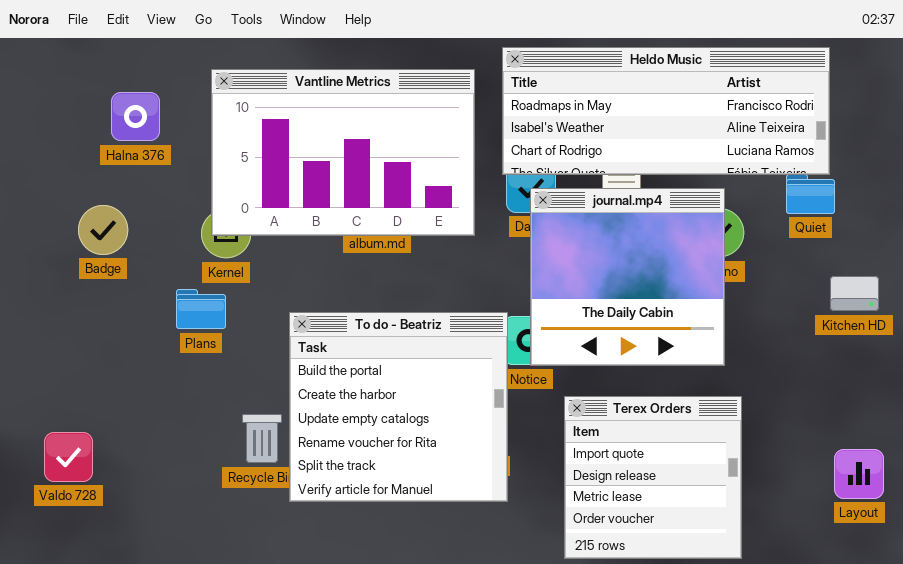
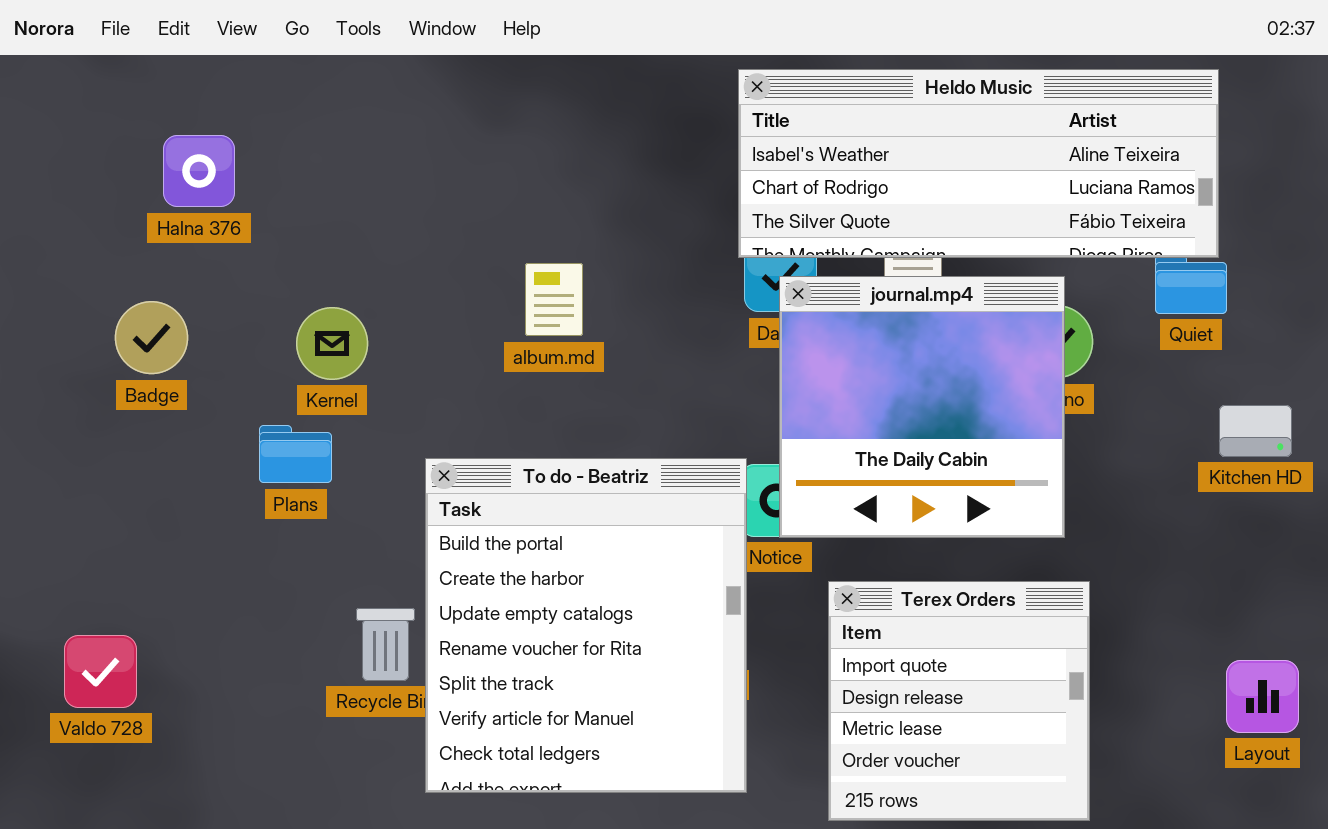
Heldo Music: [502,47,830,175] -> [738,69,1219,258], scrolled down 1 row
Vantline Metrics: [211,69,475,236] -> none, closed
To do - Beatriz: [289,312,508,502] -> [425,458,747,793], resized

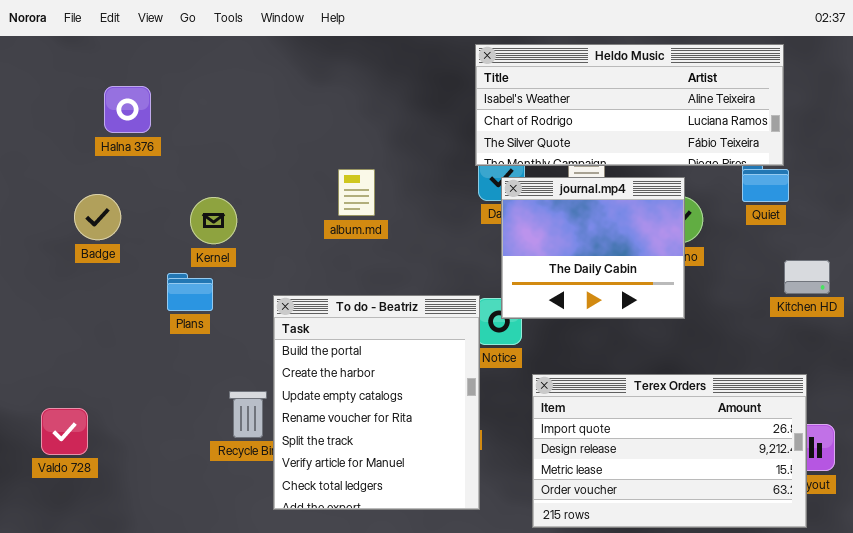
journal.mp4: [779,276,1065,538] -> [501,177,685,319], resized
Terex Orders: [828,581,1090,821] -> [532,374,807,528], resized

